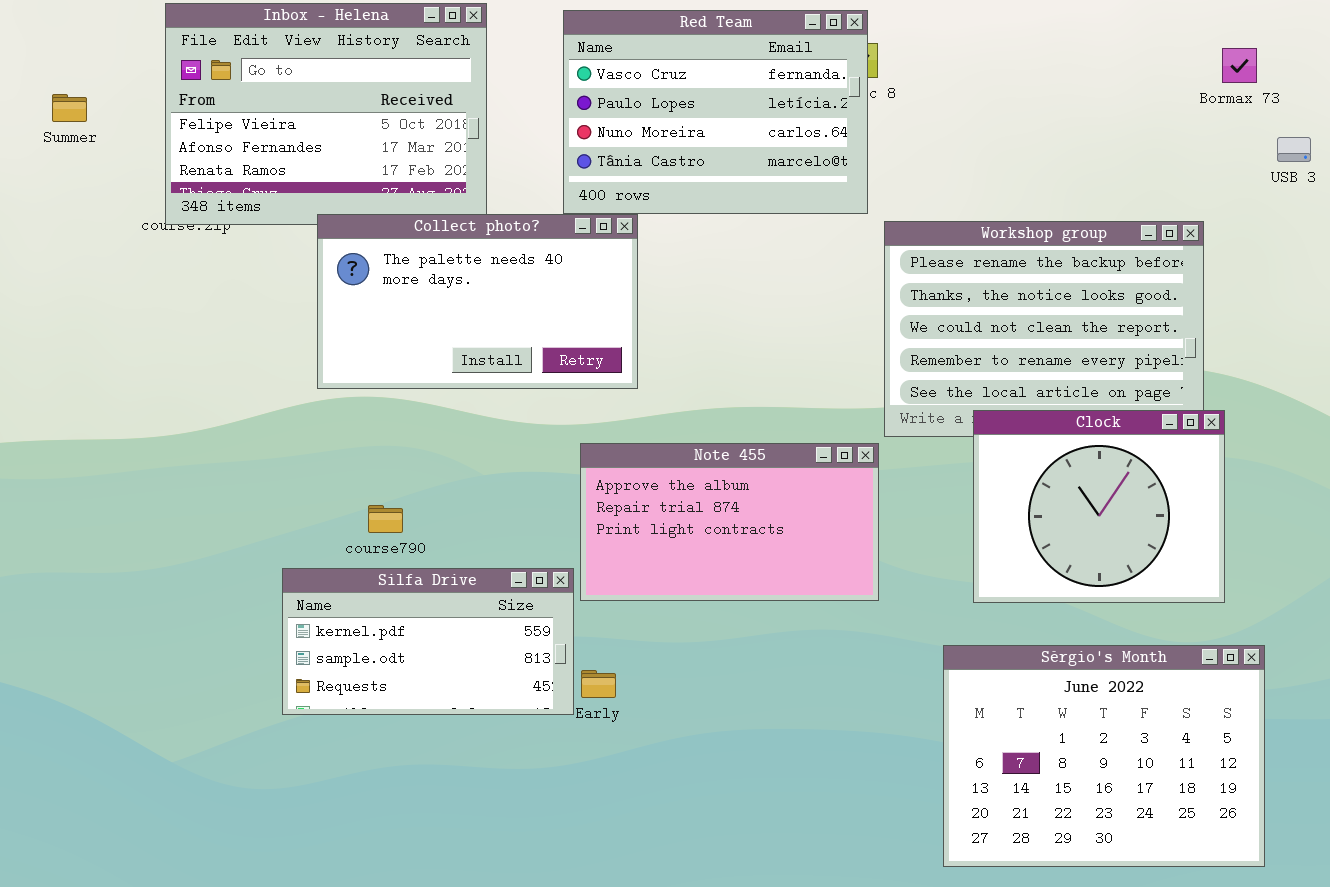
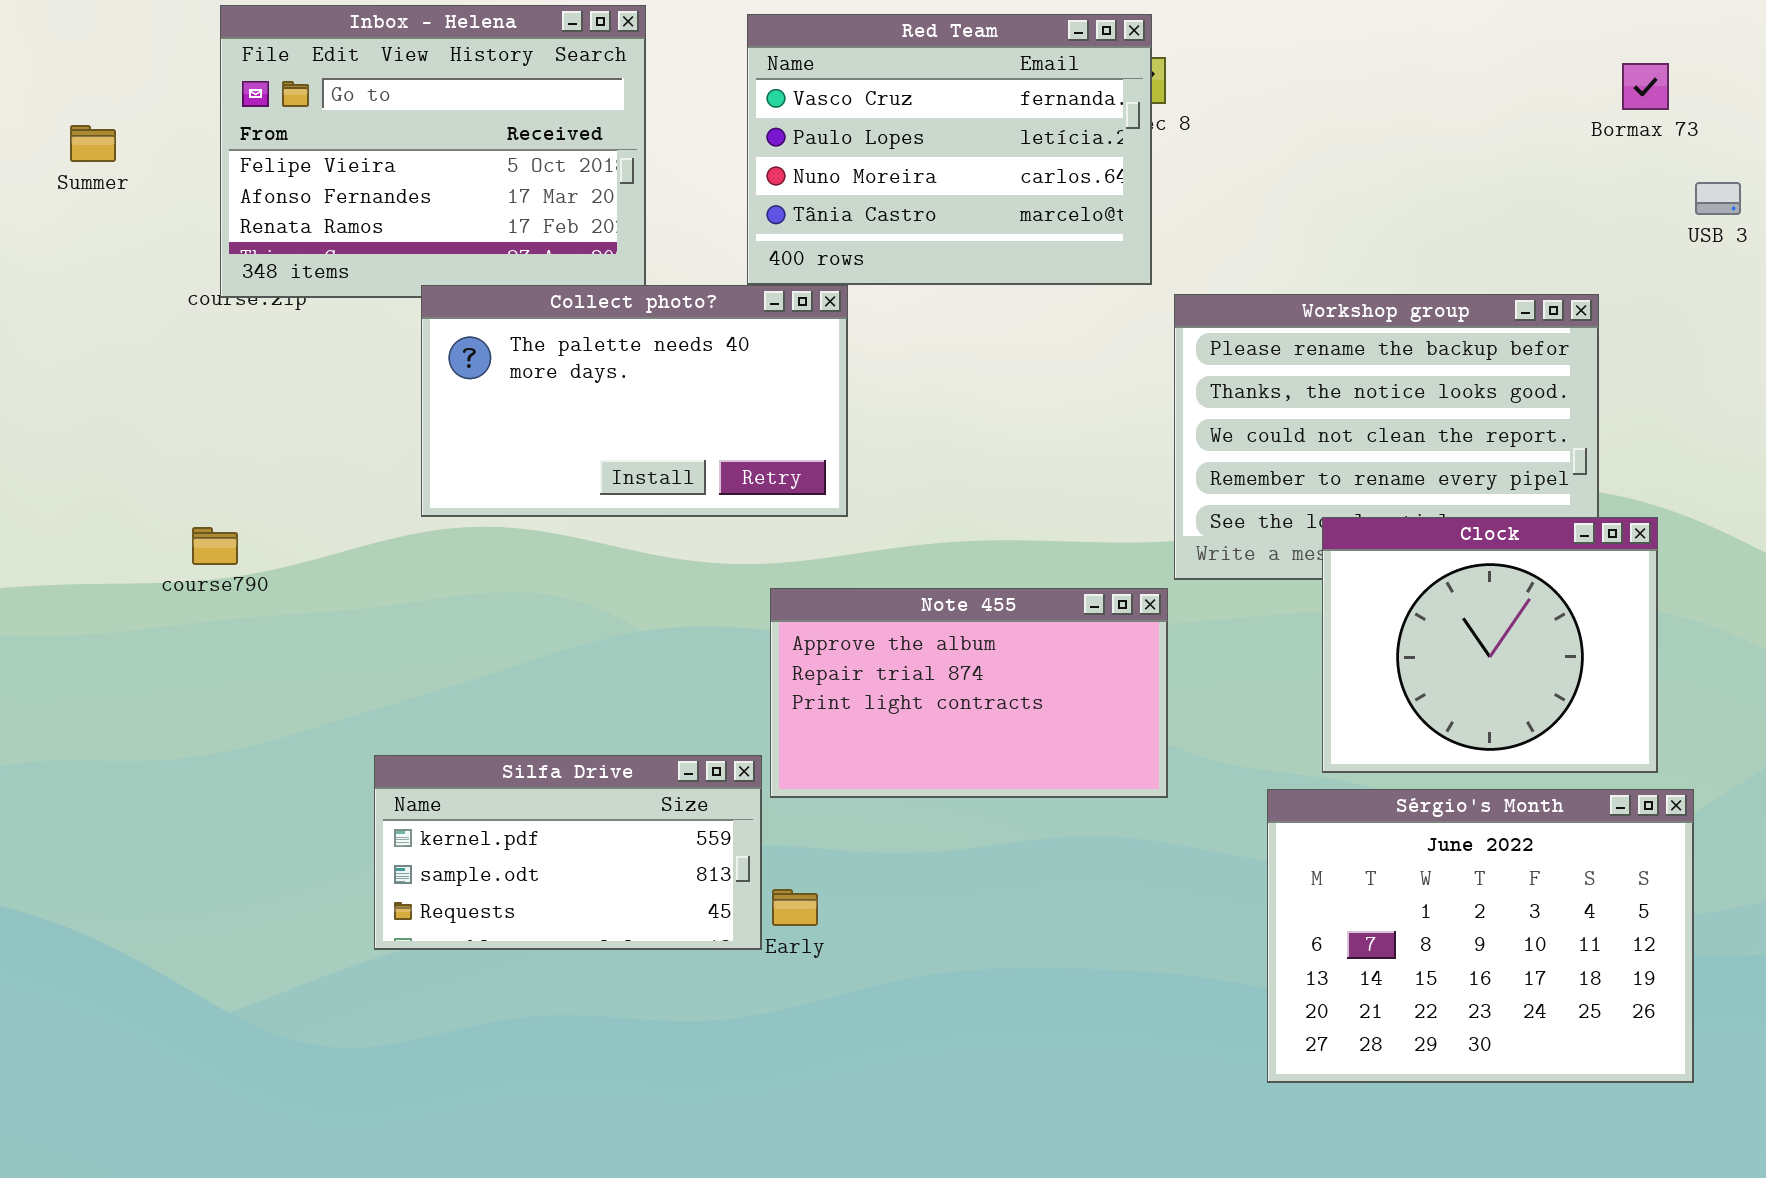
Clock: [973,410,1225,603] -> [1322,517,1658,773], moved
course790: [368,505,403,533] -> [192,527,238,565], moved
Sérgio's Month: [943,645,1265,867] -> [1267,789,1694,1083], moved

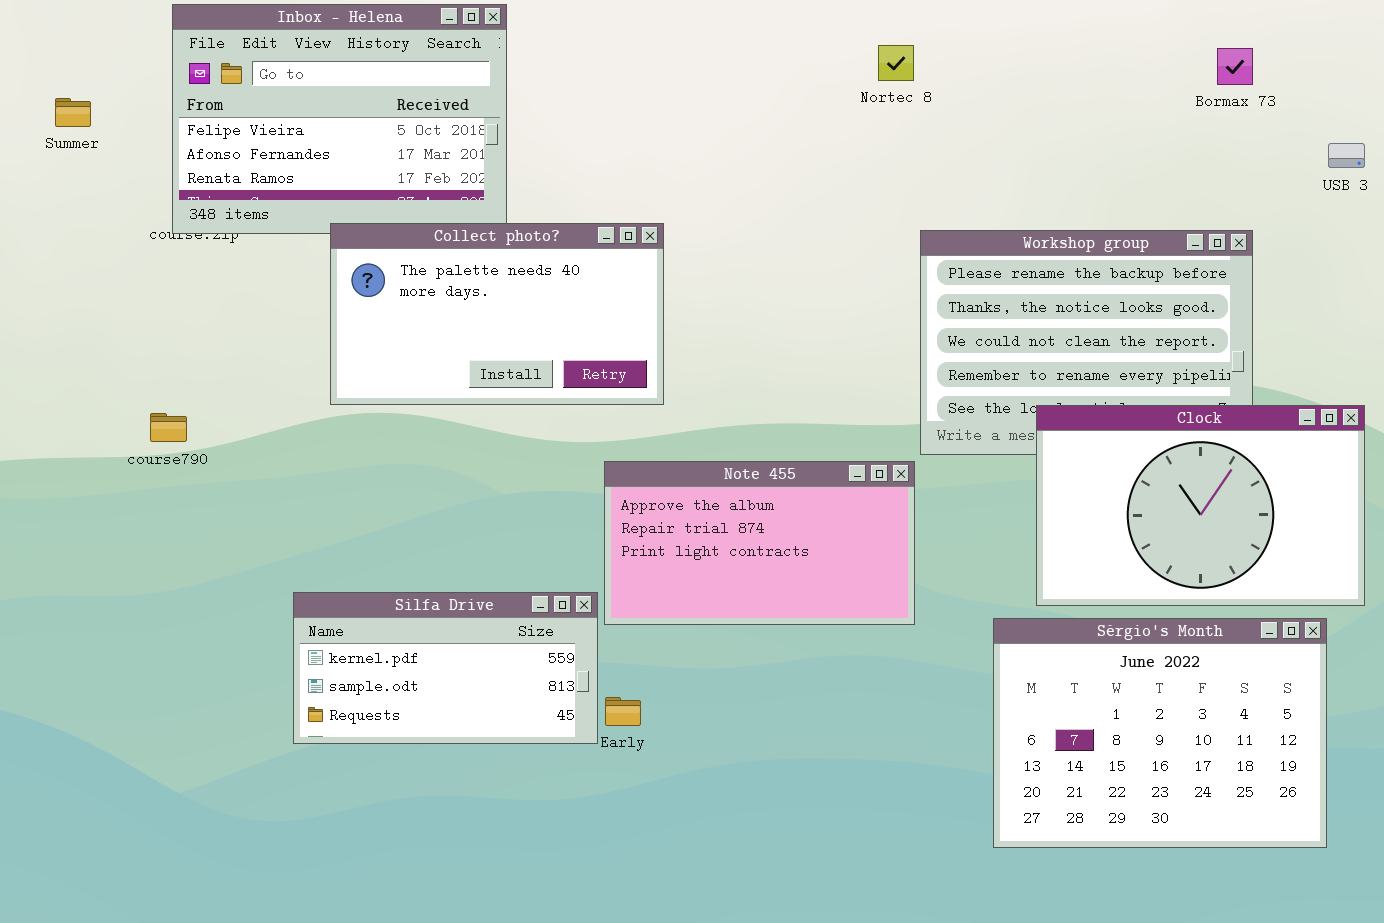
Red Team: [747,14,1152,285] -> none, closed
Bormax 73: [1622,63,1669,110] -> [1217,48,1253,85], moved
Clock: [1322,517,1658,773] -> [1036,405,1365,606], resized

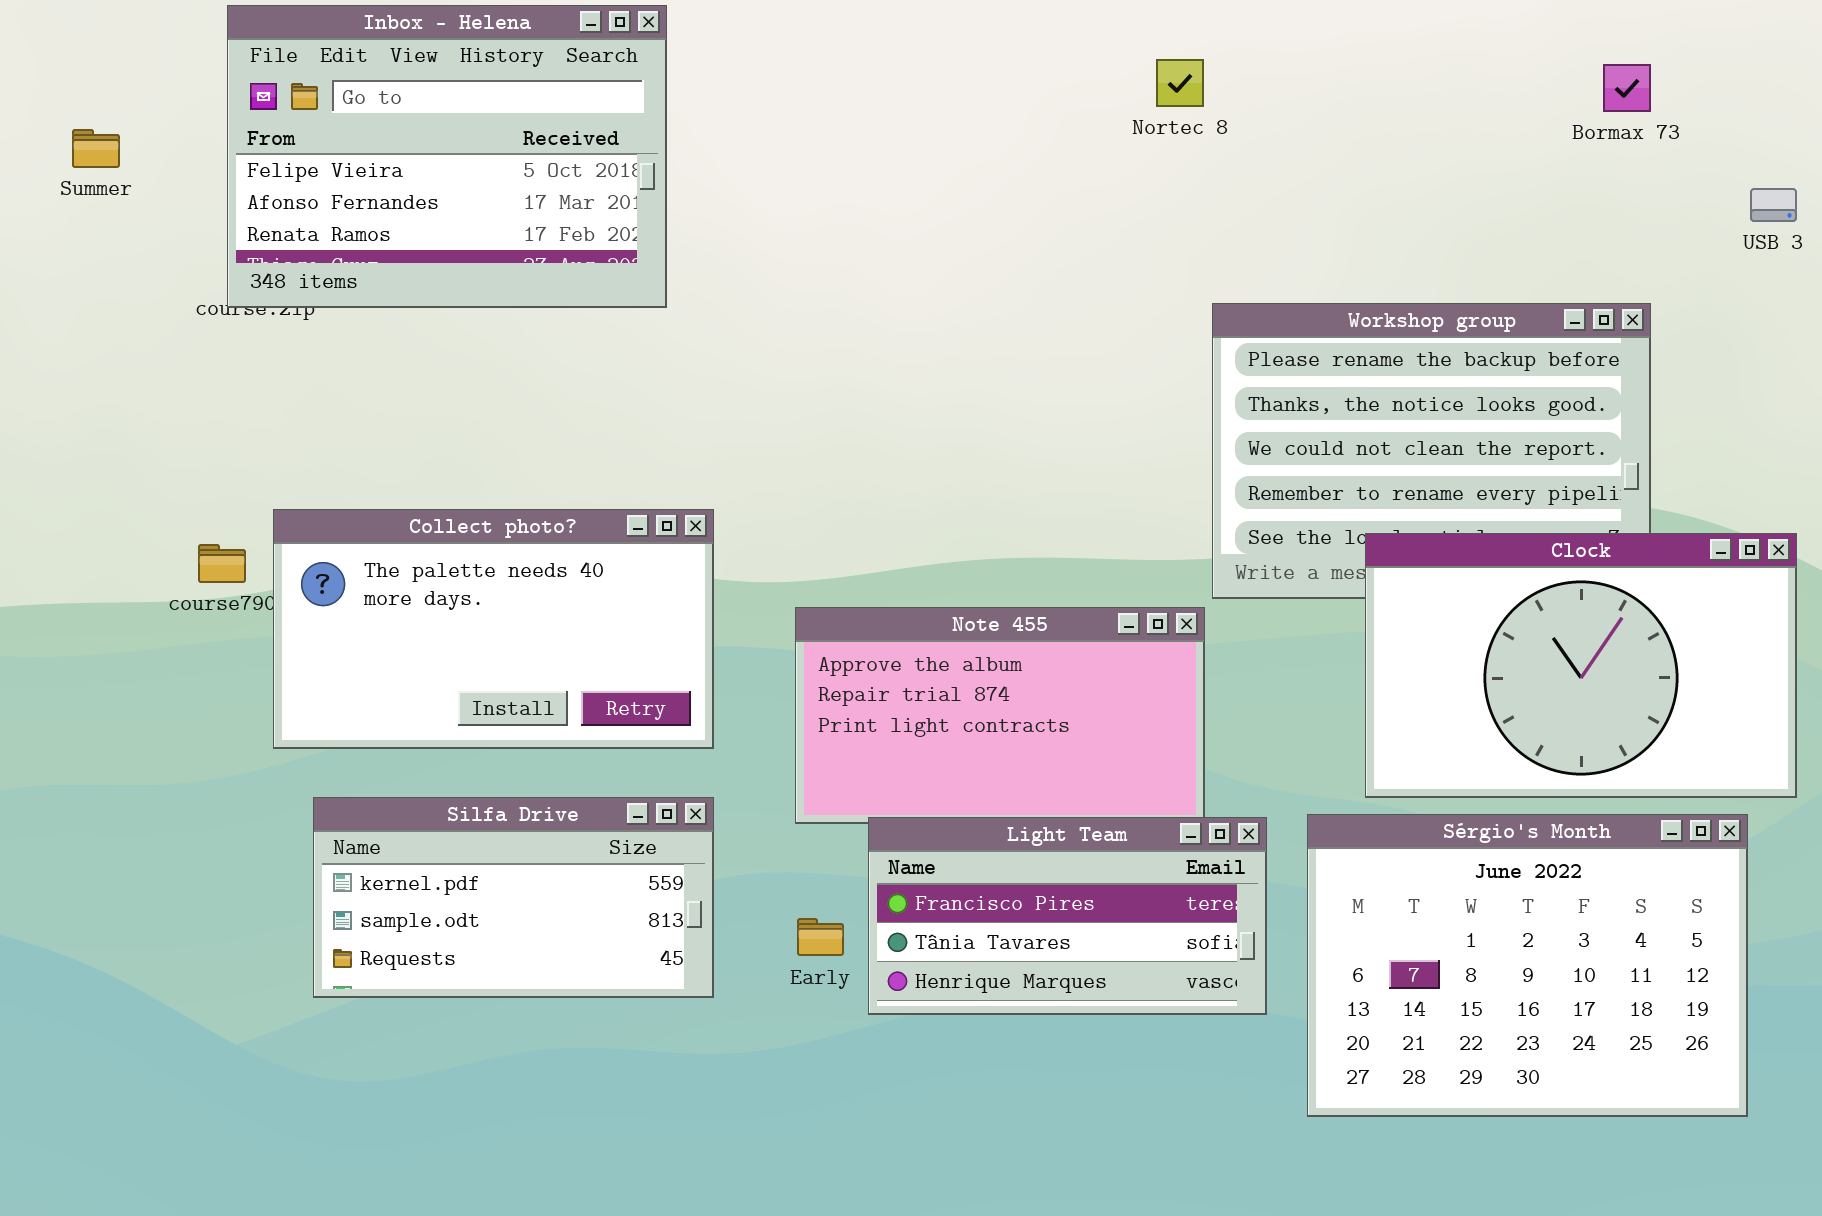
Collect photo?: [330,223,664,405] -> [273,509,714,749], moved
Silfa Drive: [293,592,598,744] -> [313,797,714,998], moved
Light Team: none -> [868,817,1267,1015], opened

